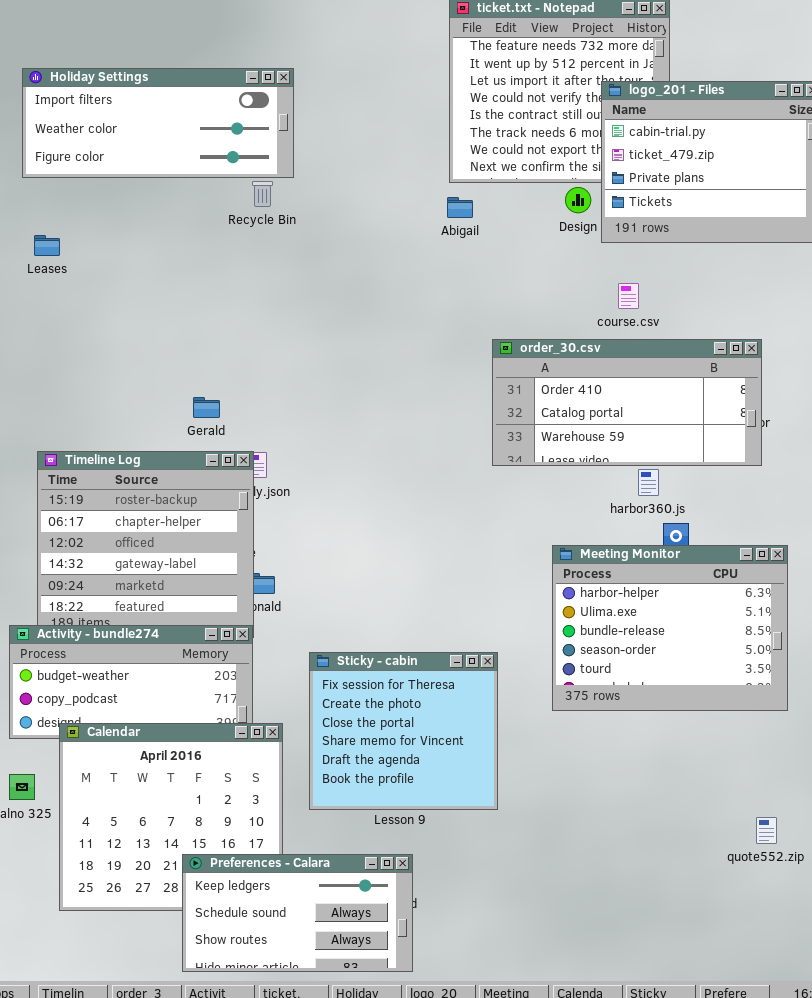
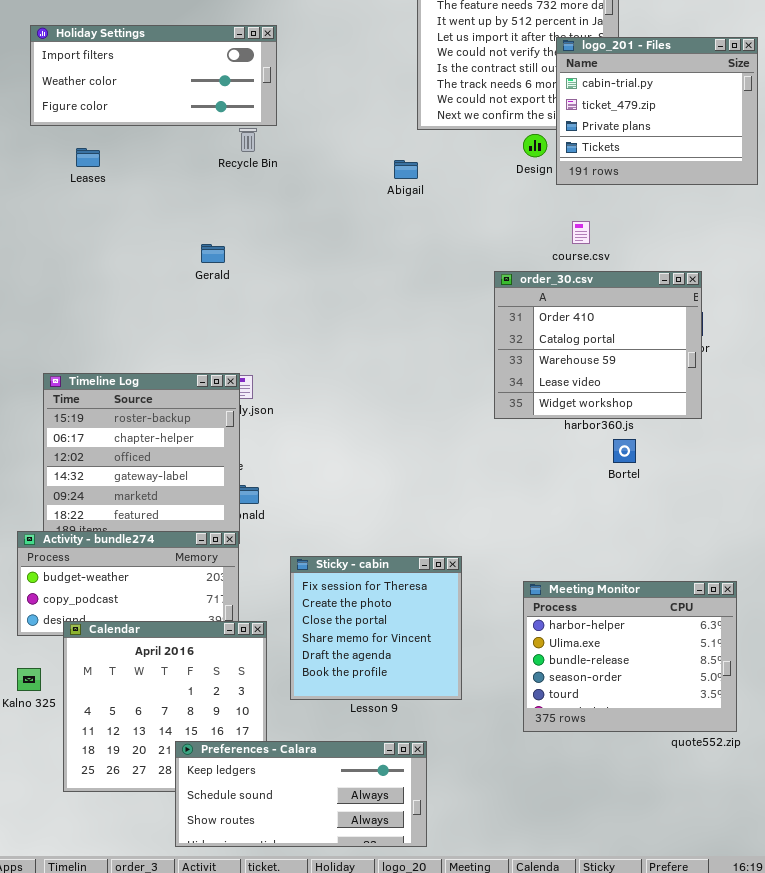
Abigail: [447,197,473,218] -> [394,160,418,179], moved
Leases: [34,235,60,256] -> [76,148,100,167], moved
order_30.csv: [492,339,762,466] -> [494,271,702,419], resized
Gerald: [193,397,220,418] -> [201,244,225,263], moved
Meeting Monitor: [552,545,788,711] -> [523,581,737,732], moved
Preferences - Calara: [182,854,413,972] -> [175,741,427,847], resized

